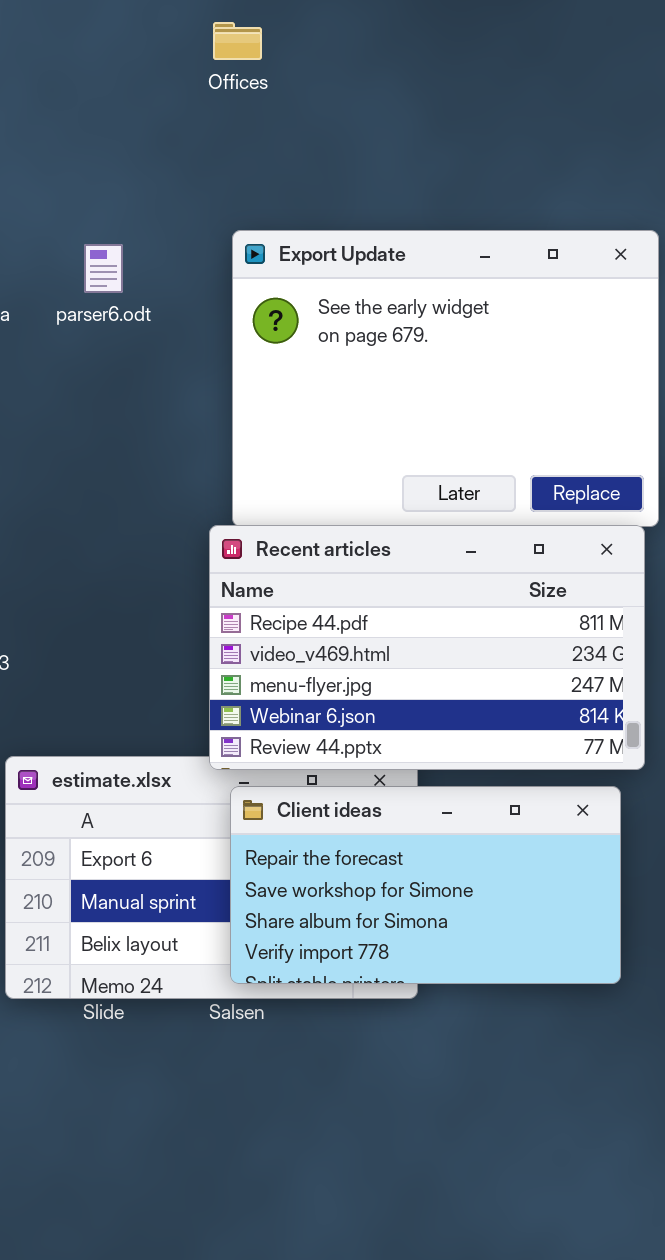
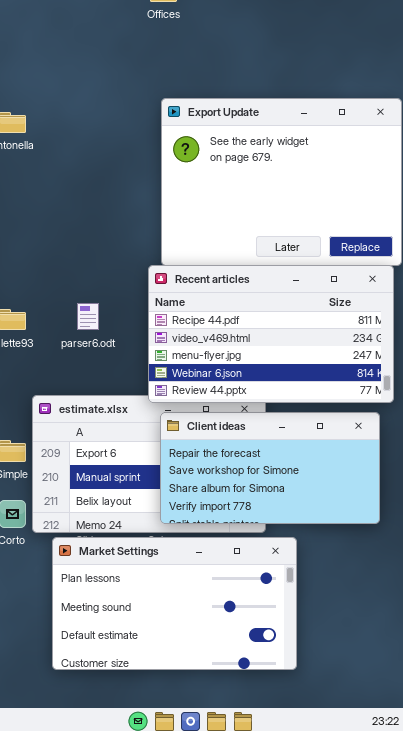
parser6.odt: [84,244,123,293] -> [77,303,99,330], moved
Market Settings: none -> [52,537,297,670], opened

